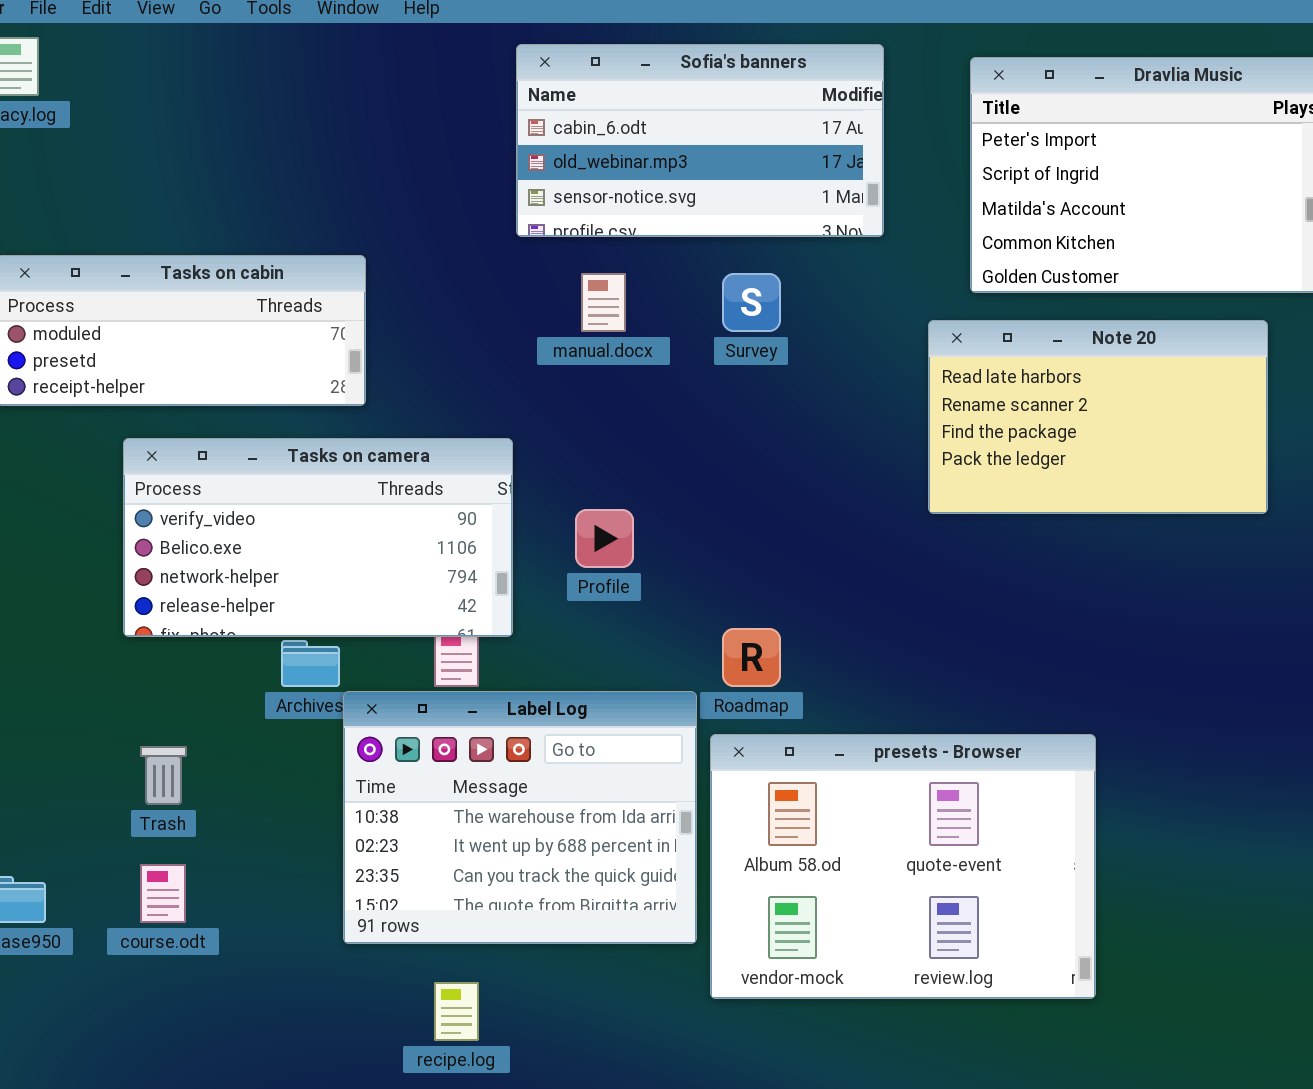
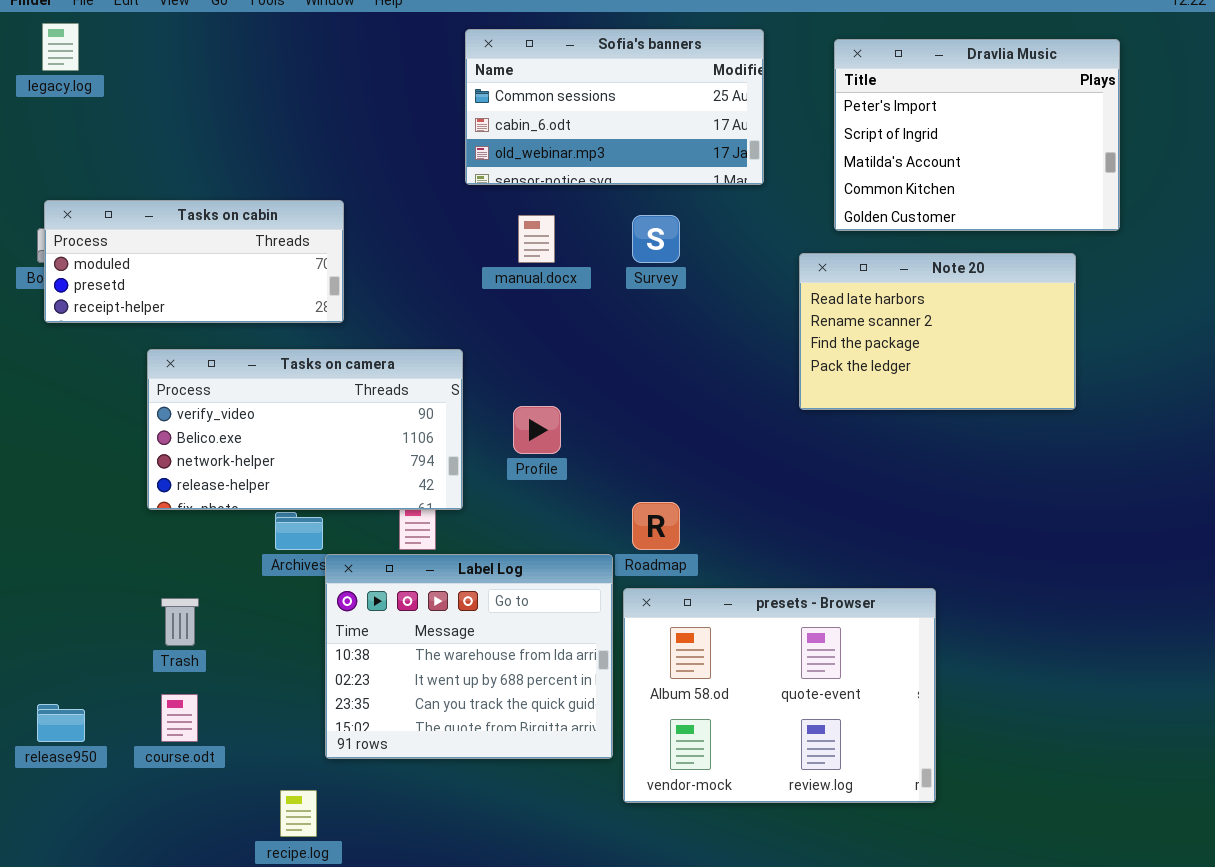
Sofia's banners: [516,44,884,237] -> [465,29,764,185], scrolled up 1 row
recipe.log: [434,982,479,1041] -> [280,790,317,837], moved

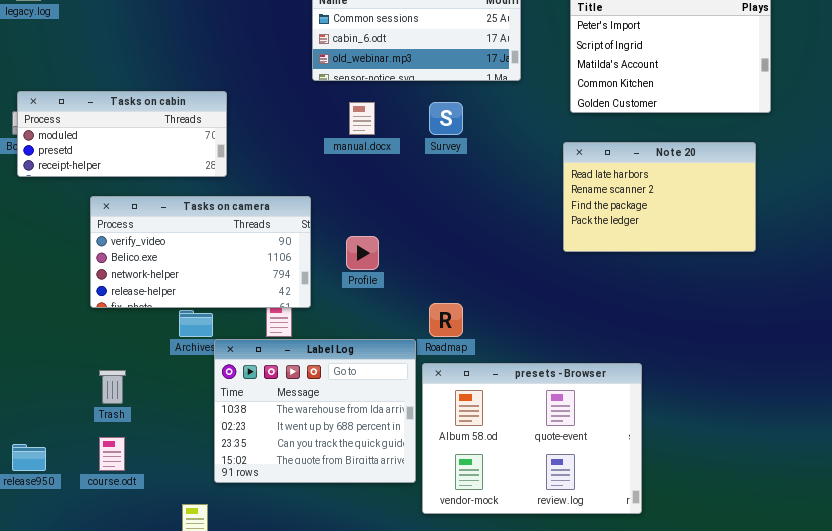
Note 20: [799,253,1076,410] -> [563,142,756,252], moved

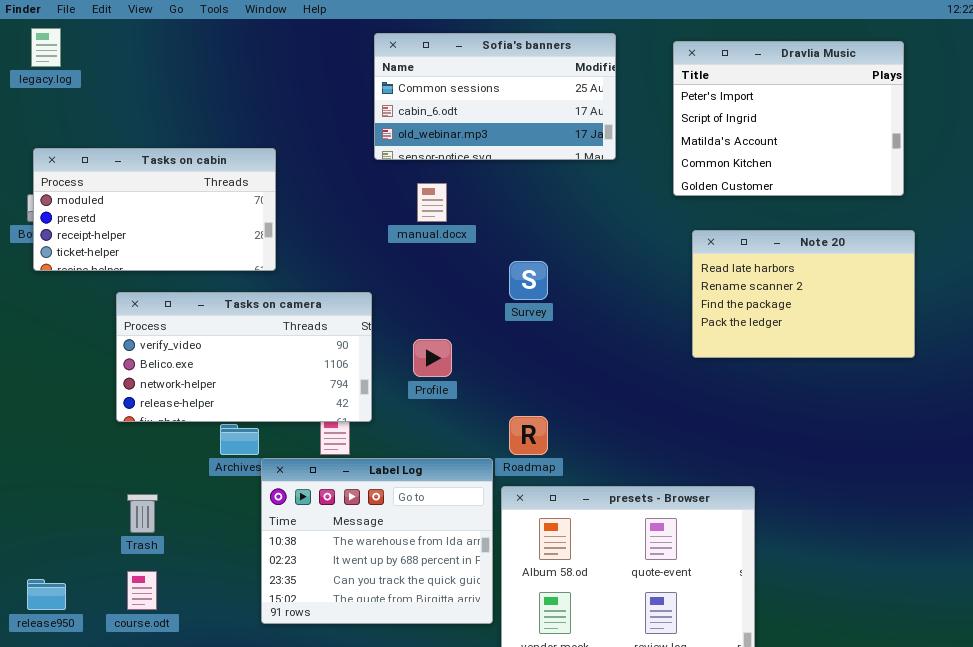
Tasks on cabin: [17,91,227,177] -> [33,148,276,271], resized
Survey: [429,102,463,135] -> [509,261,548,300], moved
Note 20: [563,142,756,252] -> [692,230,915,358], moved

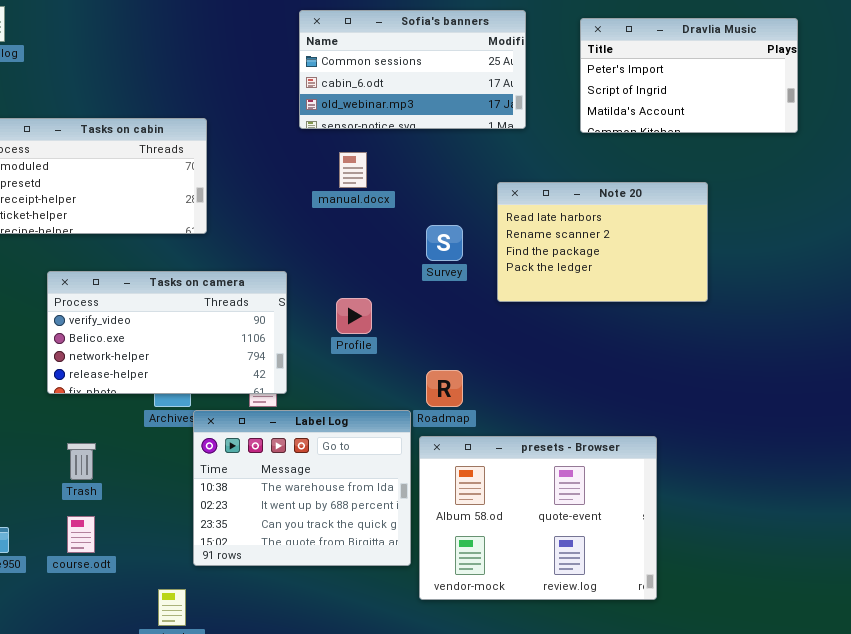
Dravlia Music: [673,41,904,196] -> [580,18,798,133], resized
Note 20: [692,230,915,358] -> [497,182,708,302], moved
Tasks on camera: [116,292,372,422] -> [47,271,287,394], moved

